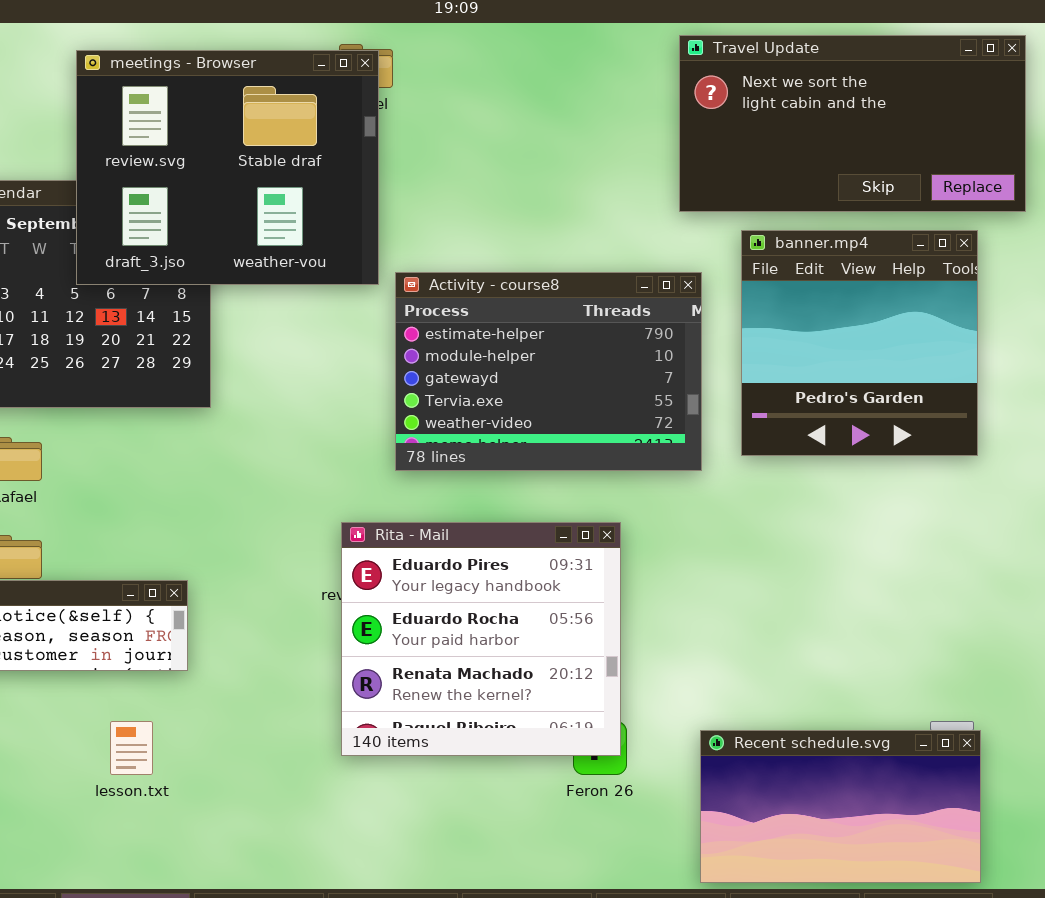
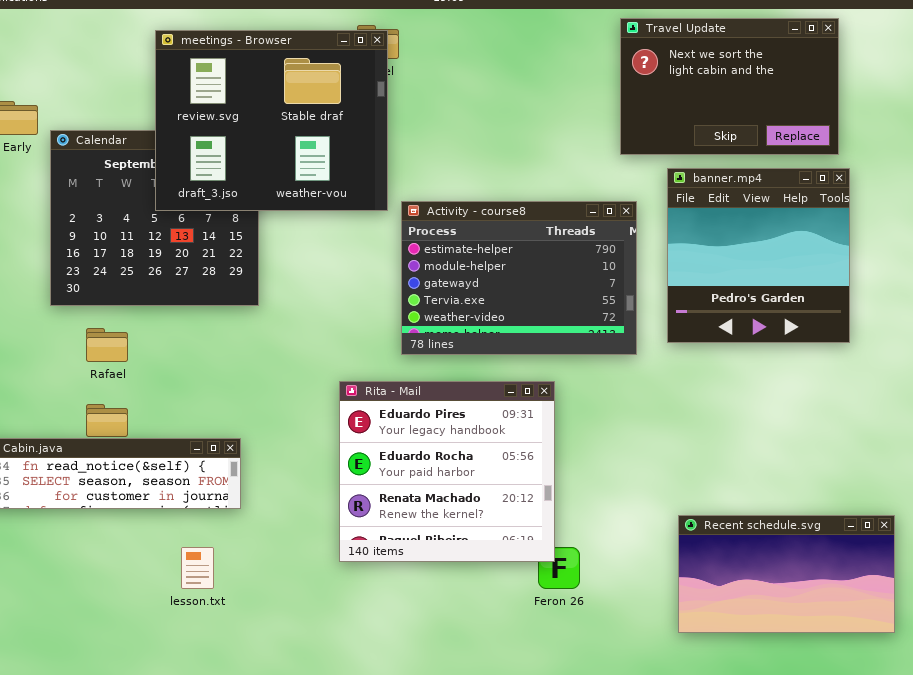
Travel Update: [679,35,1026,212] -> [620,18,839,155], resized
Rita - Mail: [341,522,621,756] -> [339,381,555,562], moved
Recent schedule.svg: [700,730,981,883] -> [678,515,895,633], moved

